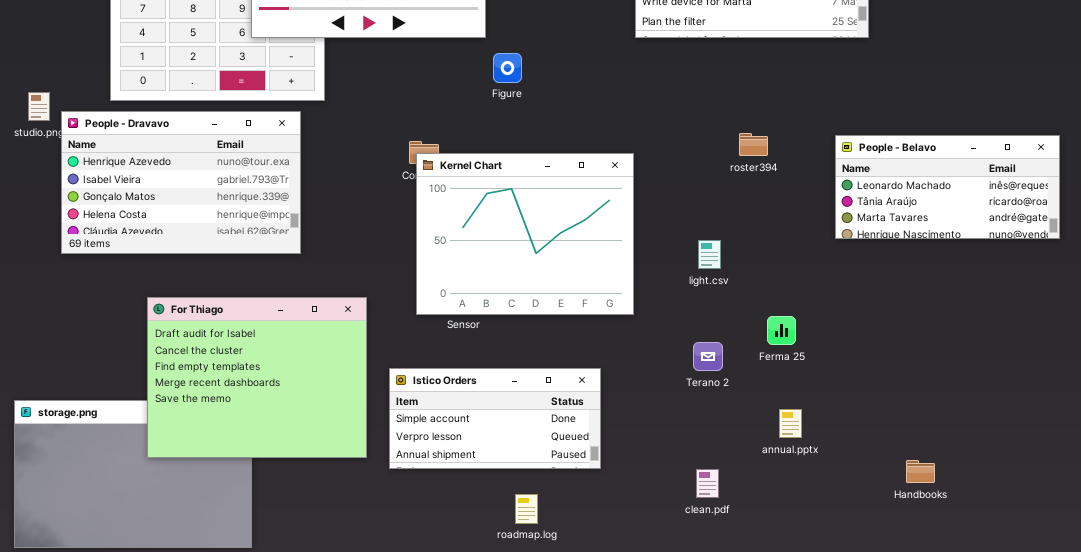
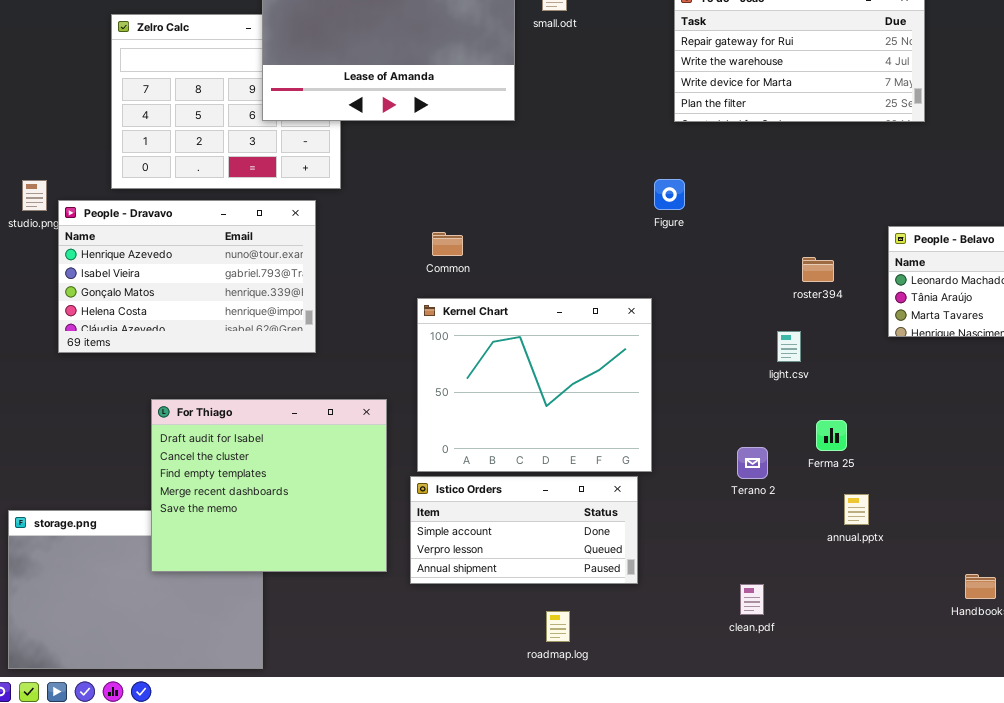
Figure: [493,53,522,83] -> [654,179,685,210], moved
roster394: [739,133,768,156] -> [802,257,834,282], moved
Kernel Chart: [416,153,634,315] -> [417,298,652,472], moved
light.csv: [698,240,721,269] -> [777,331,801,362], moved
annual.pptx: [779,409,802,438] -> [844,494,869,525], moved

